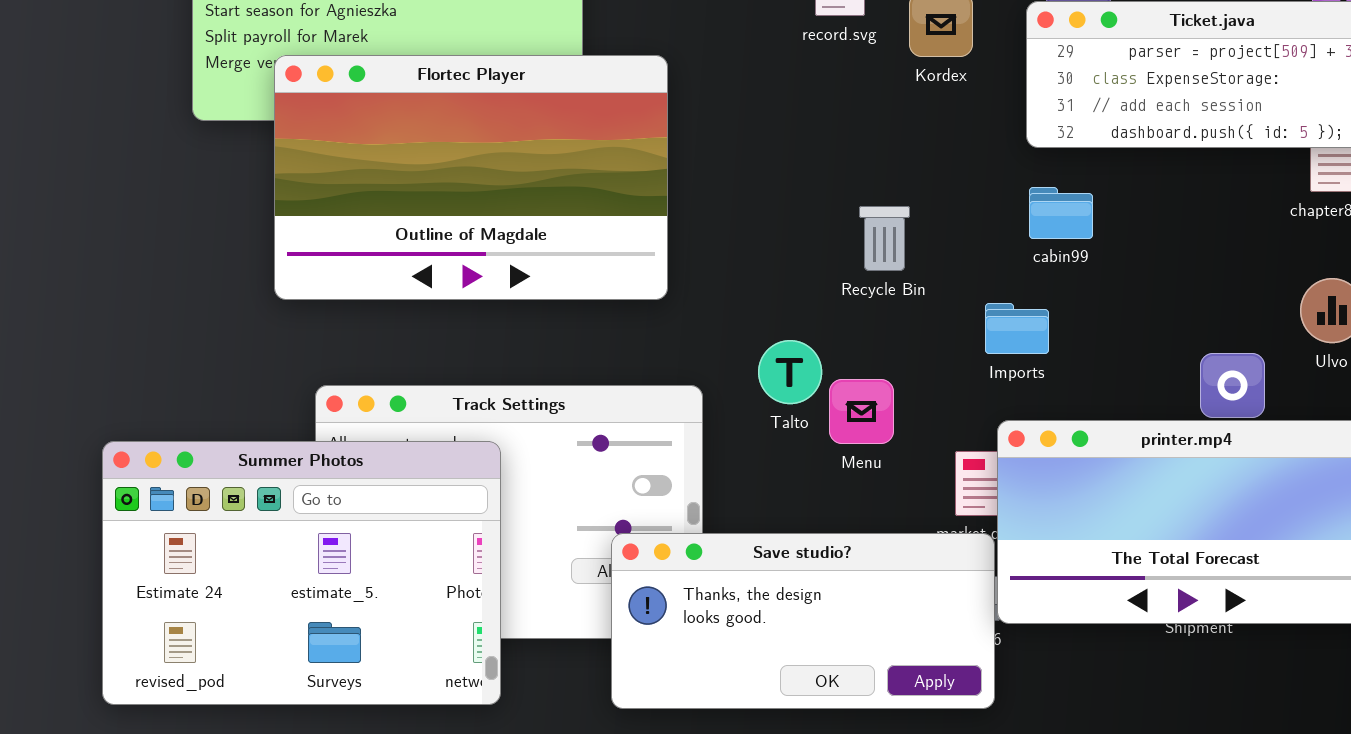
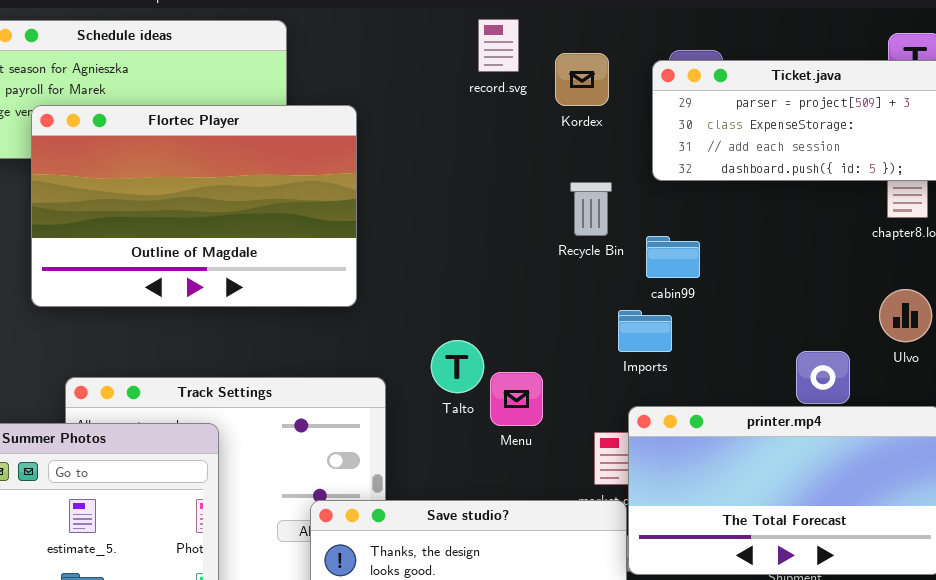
cabin99: [1029,187,1093,239] -> [646,236,700,278], moved
Recycle Bin: [859,206,910,271] -> [570,182,612,236], moved

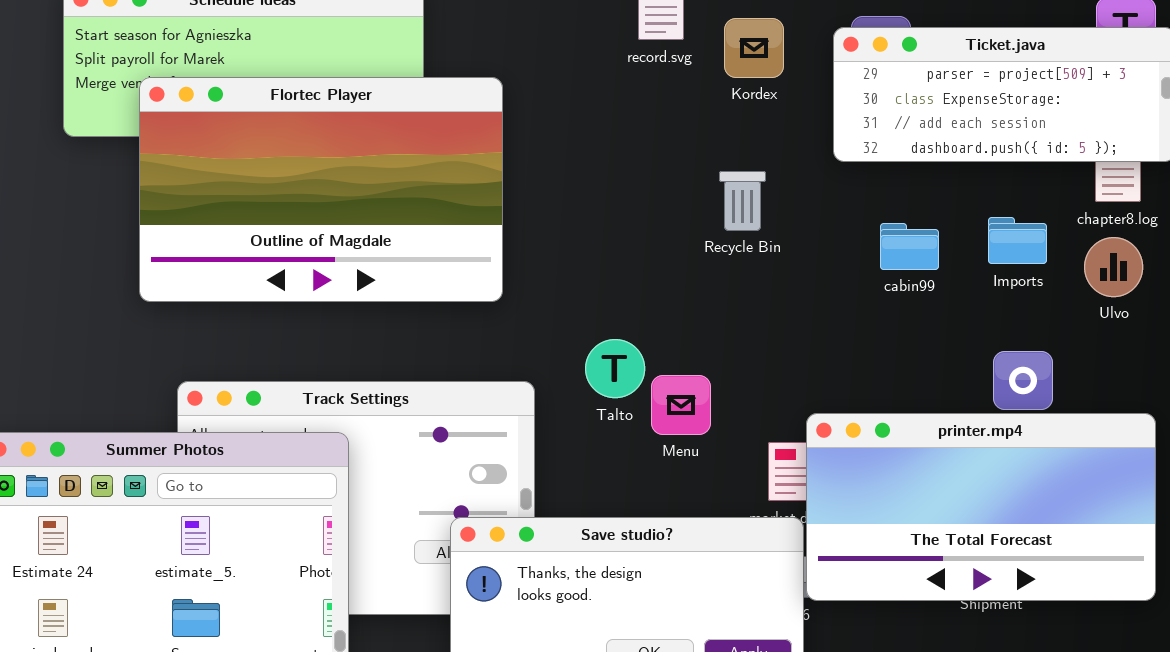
Recycle Bin: [570,182,612,236] -> [719,171,766,231], moved
cabin99: [646,236,700,278] -> [880,223,939,270], moved
Ulvo: [879,289,932,342] -> [1084,237,1143,297], moved
Imports: [618,310,672,352] -> [988,217,1047,264], moved

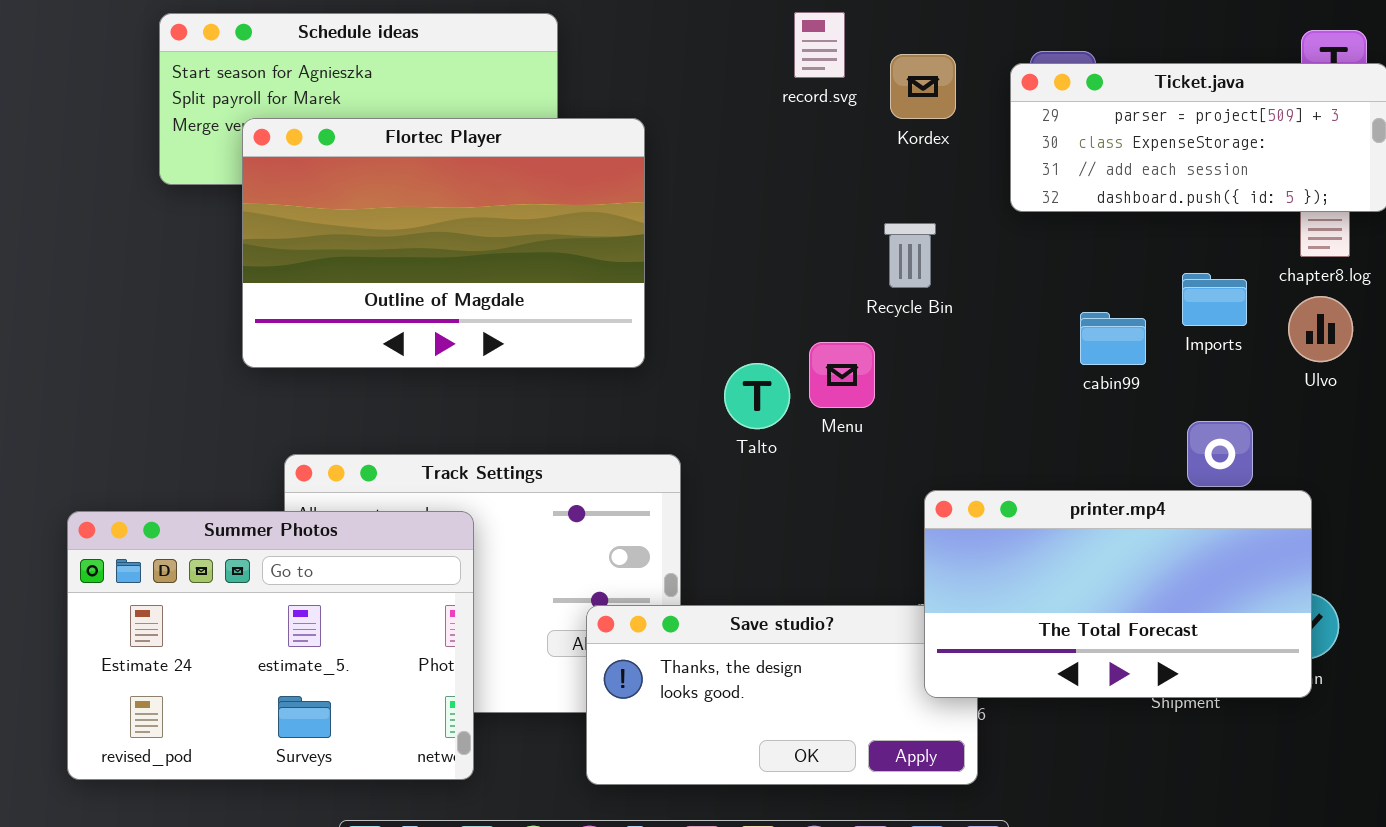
cabin99: [880,223,939,270] -> [1080,312,1146,365], moved
Talto: [585,339,645,398] -> [724,363,790,429], moved
Menu: [651,375,711,435] -> [809,342,875,408], moved
printer.mp4: [806,413,1156,601] -> [924,490,1312,698], moved

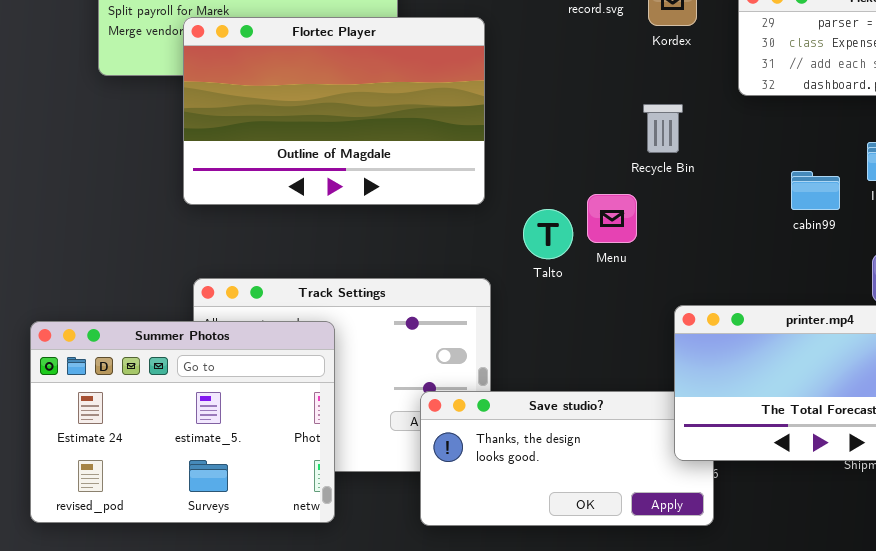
Flortec Player: [242,118,645,368] -> [183,17,485,205], moved

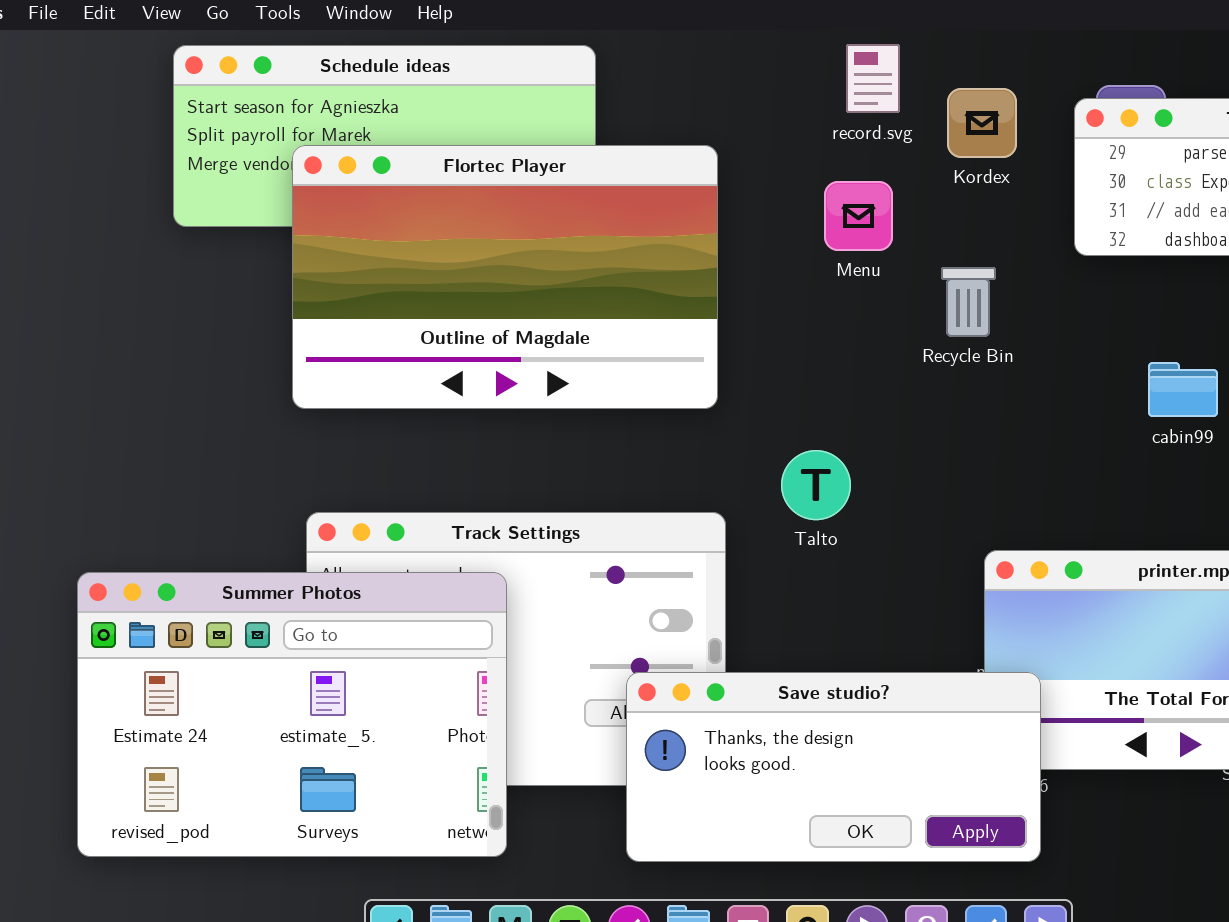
Menu: [587,194,637,243] -> [824,181,893,251], moved
Talto: [523,209,573,259] -> [781,450,851,520], moved
Save studio?: [420,391,714,526] -> [626,672,1041,862], raised

